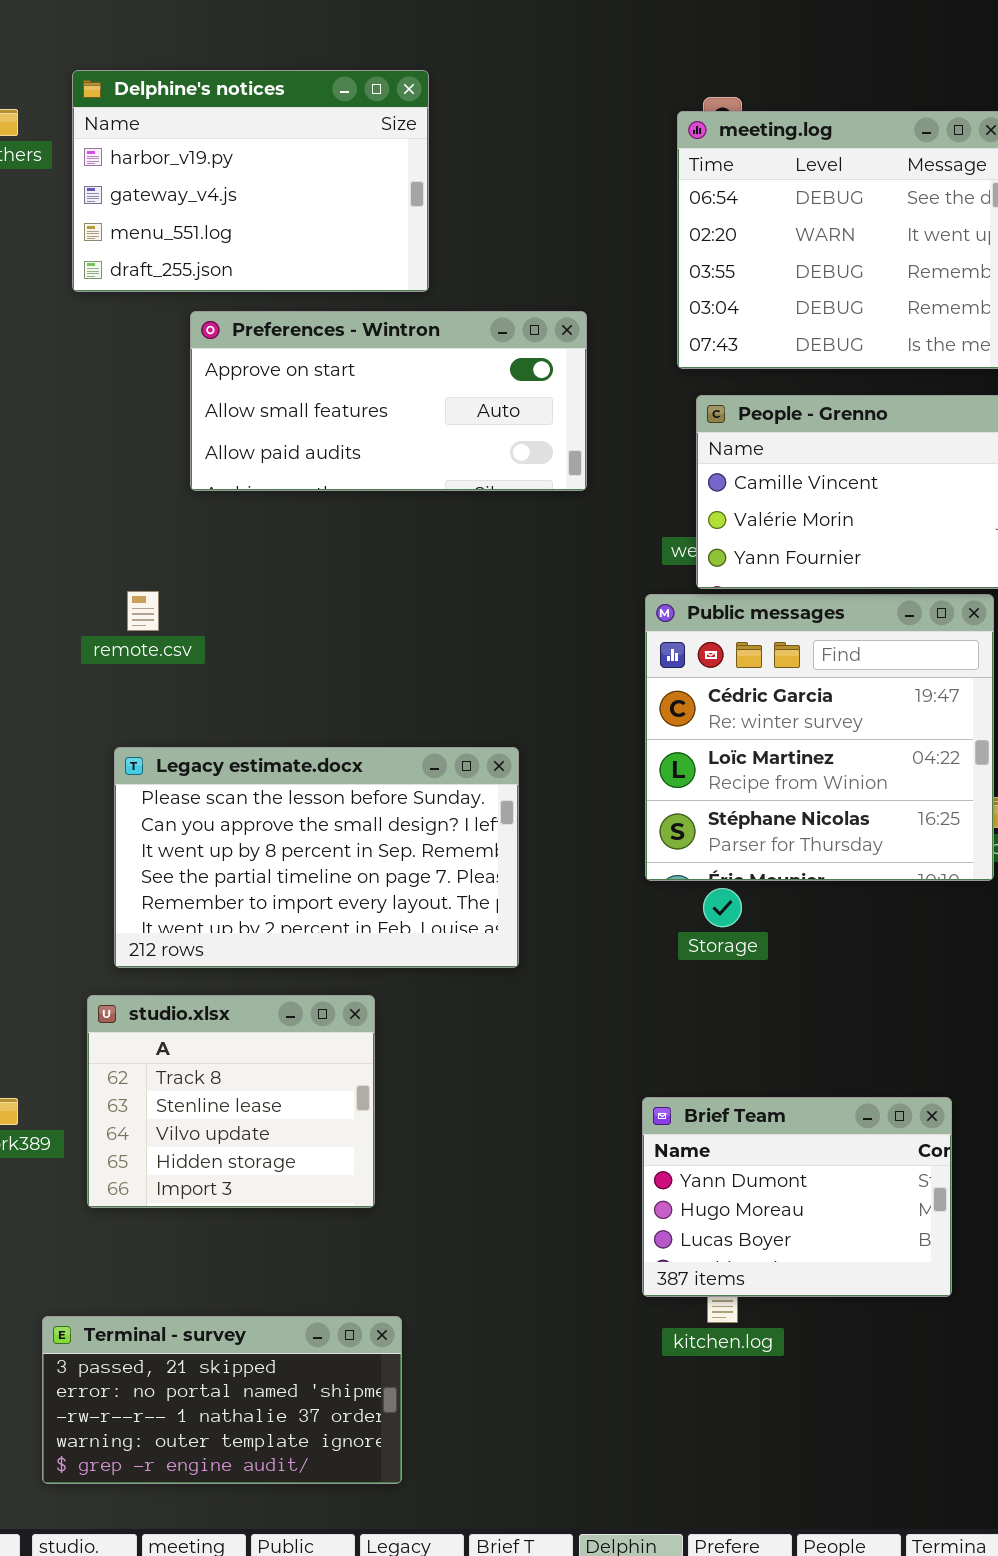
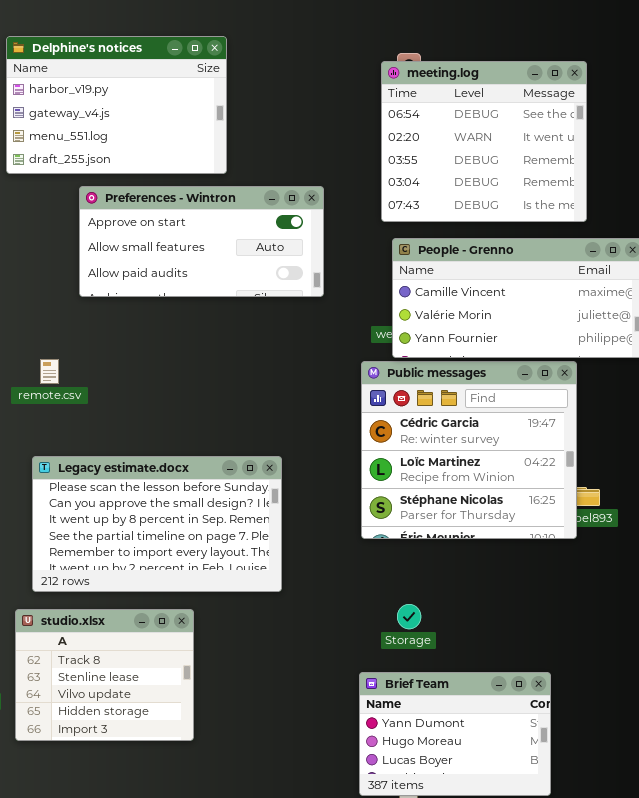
Storage: [703,888,742,927] -> [397,604,421,629], moved

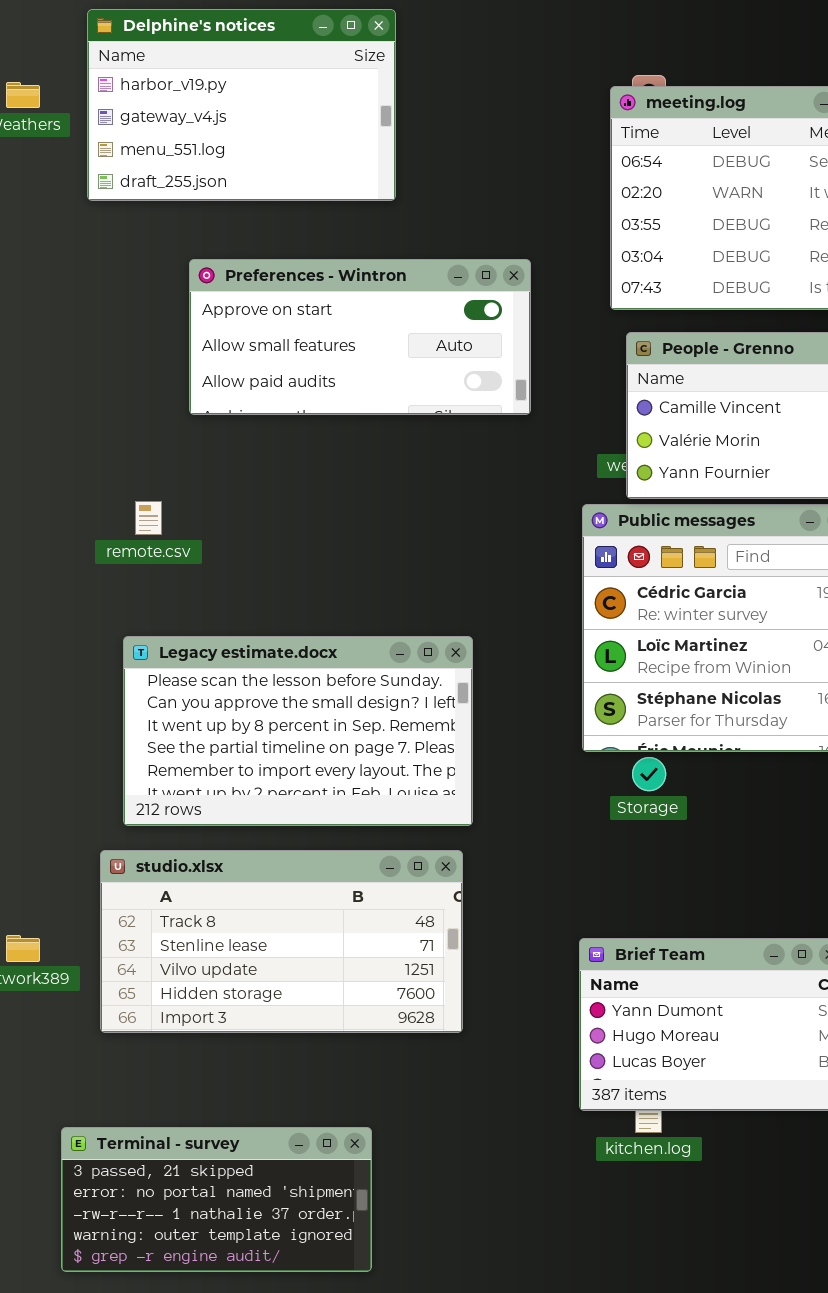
Delphine's notices: [6,36,227,174] -> [87,9,396,201], moved
Storage: [397,604,421,629] -> [632,757,666,791], moved
studio.xlsx: [15,609,194,741] -> [100,850,463,1033], resized

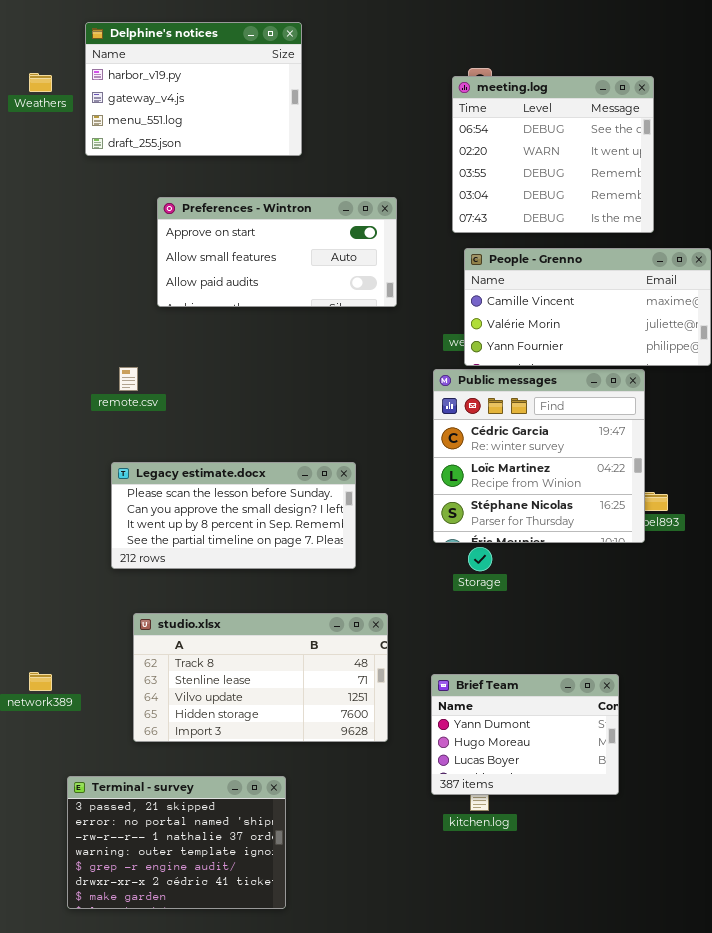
Legacy estimate.docx: [123,636,473,826] -> [111,462,356,569], resized
studio.xlsx: [100,850,463,1033] -> [133,613,388,742], moved
Terminal - survey: [61,1127,372,1272] -> [67,776,286,909], resized

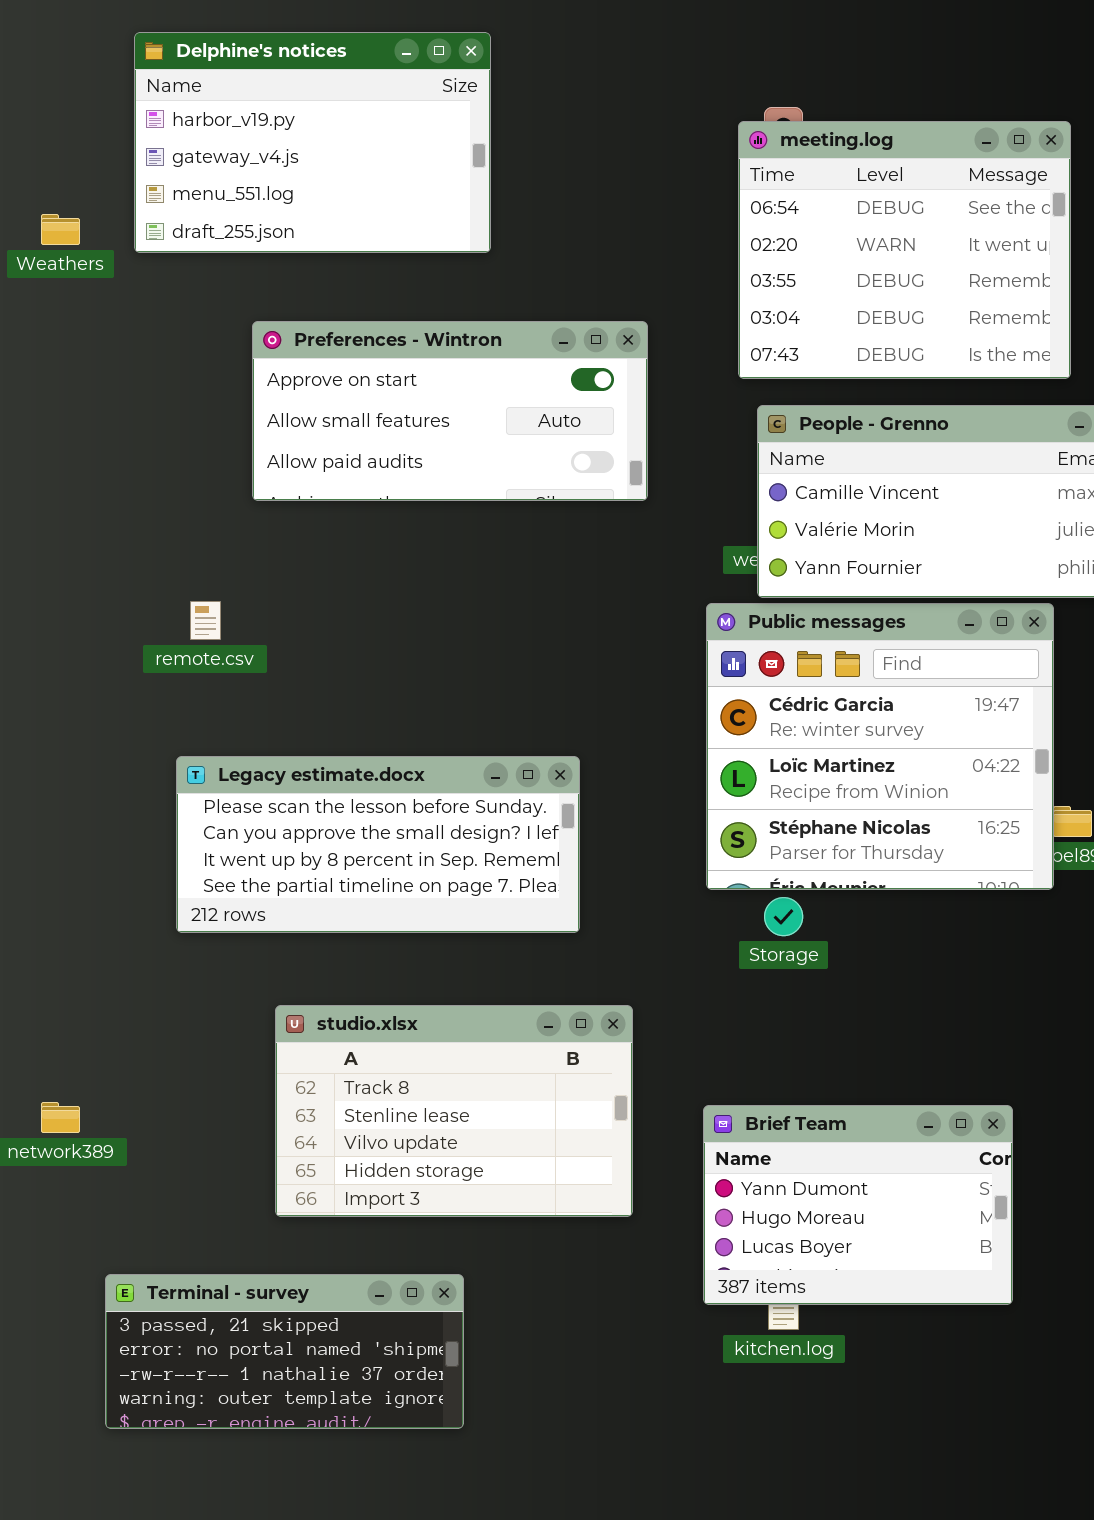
Weathers: [29,73,52,92] -> [41,214,80,245], moved
studio.xlsx: [133,613,388,742] -> [275,1005,633,1217], resized
Terminal - survey: [67,776,286,909] -> [105,1274,464,1429], resized

